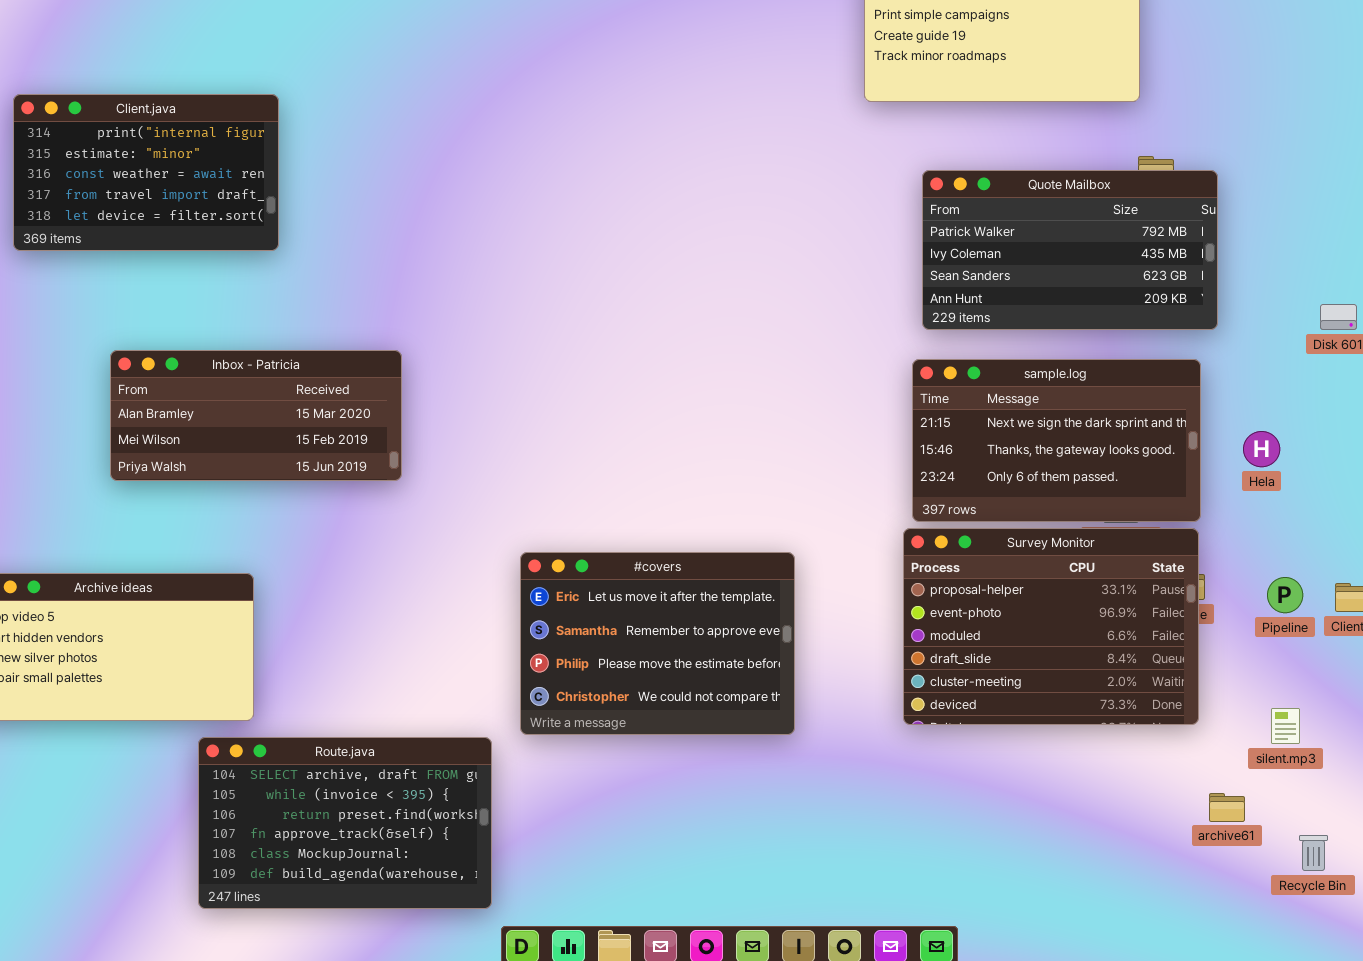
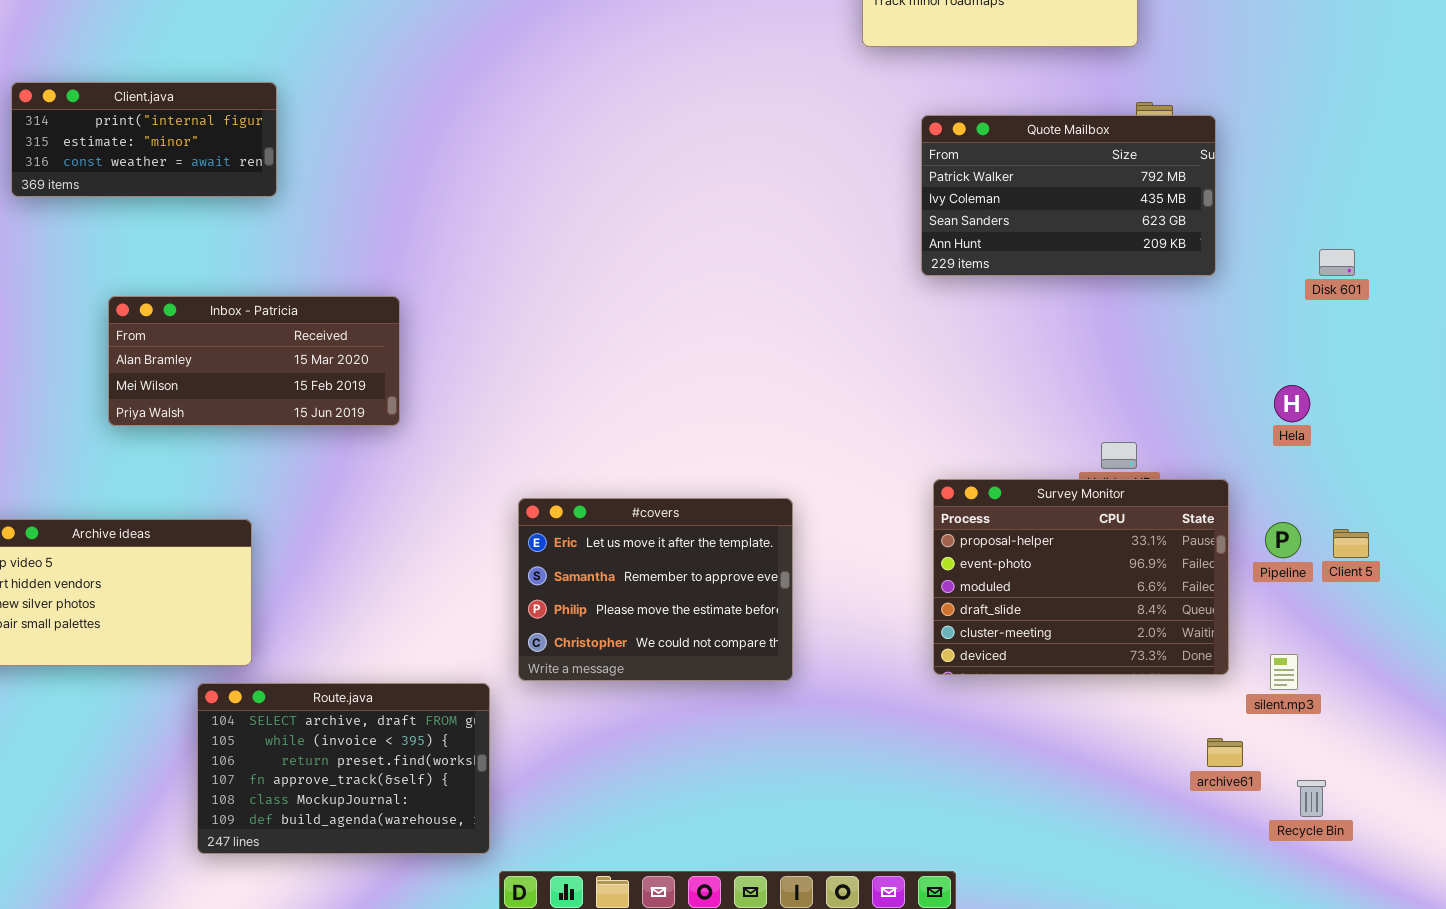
Client.java: [13,94,279,251] -> [11,82,277,197], resized
sample.log: [912,359,1201,522] -> none, closed
Hela: [1243,431,1280,467] -> [1274,385,1310,422], moved
Survey Monitor: [903,528,1199,725] -> [933,479,1229,675], moved

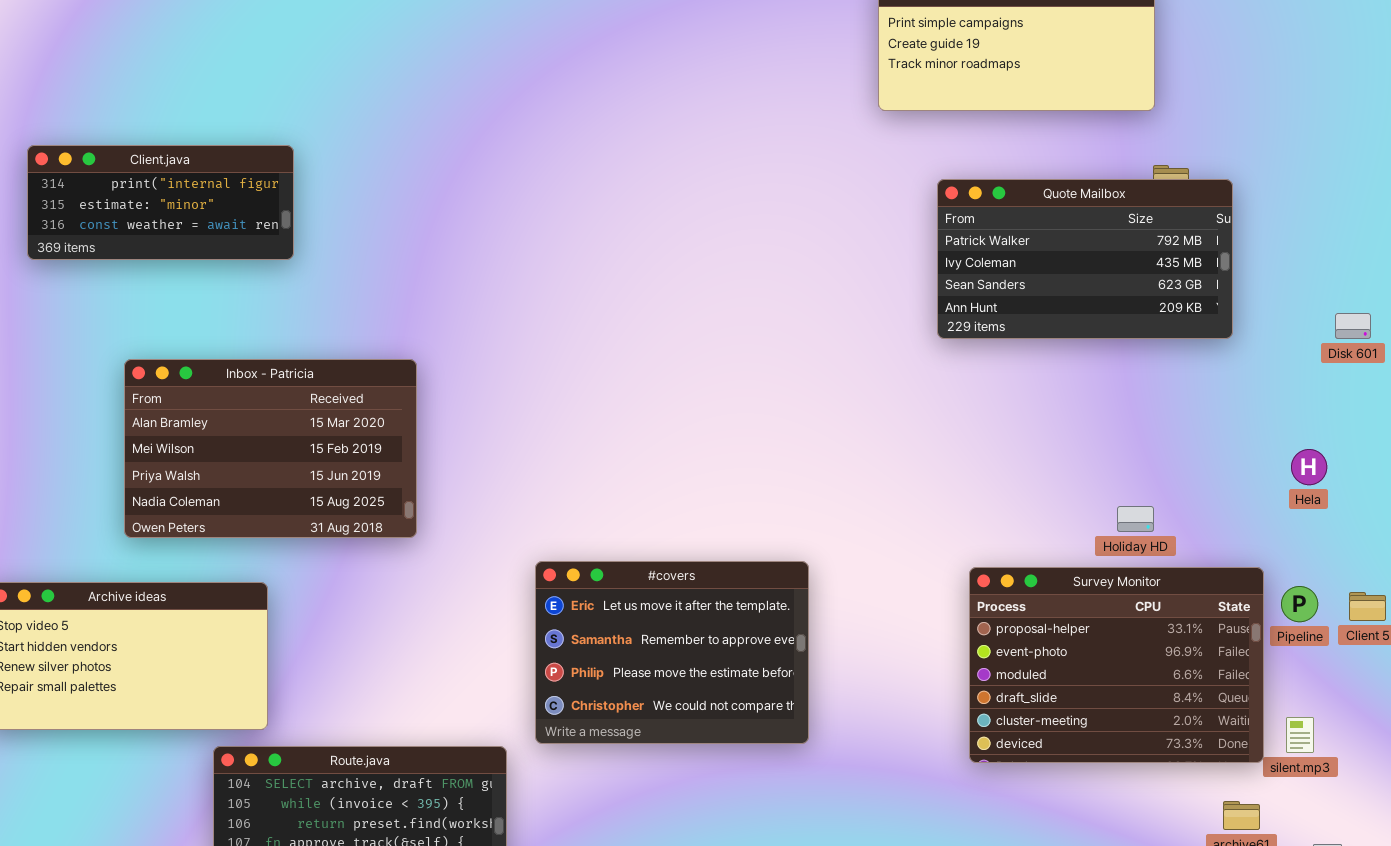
Inbox - Patricia: [108,296,400,426] -> [124,359,417,538], resized
Survey Monitor: [933,479,1229,675] -> [969,567,1264,763], moved

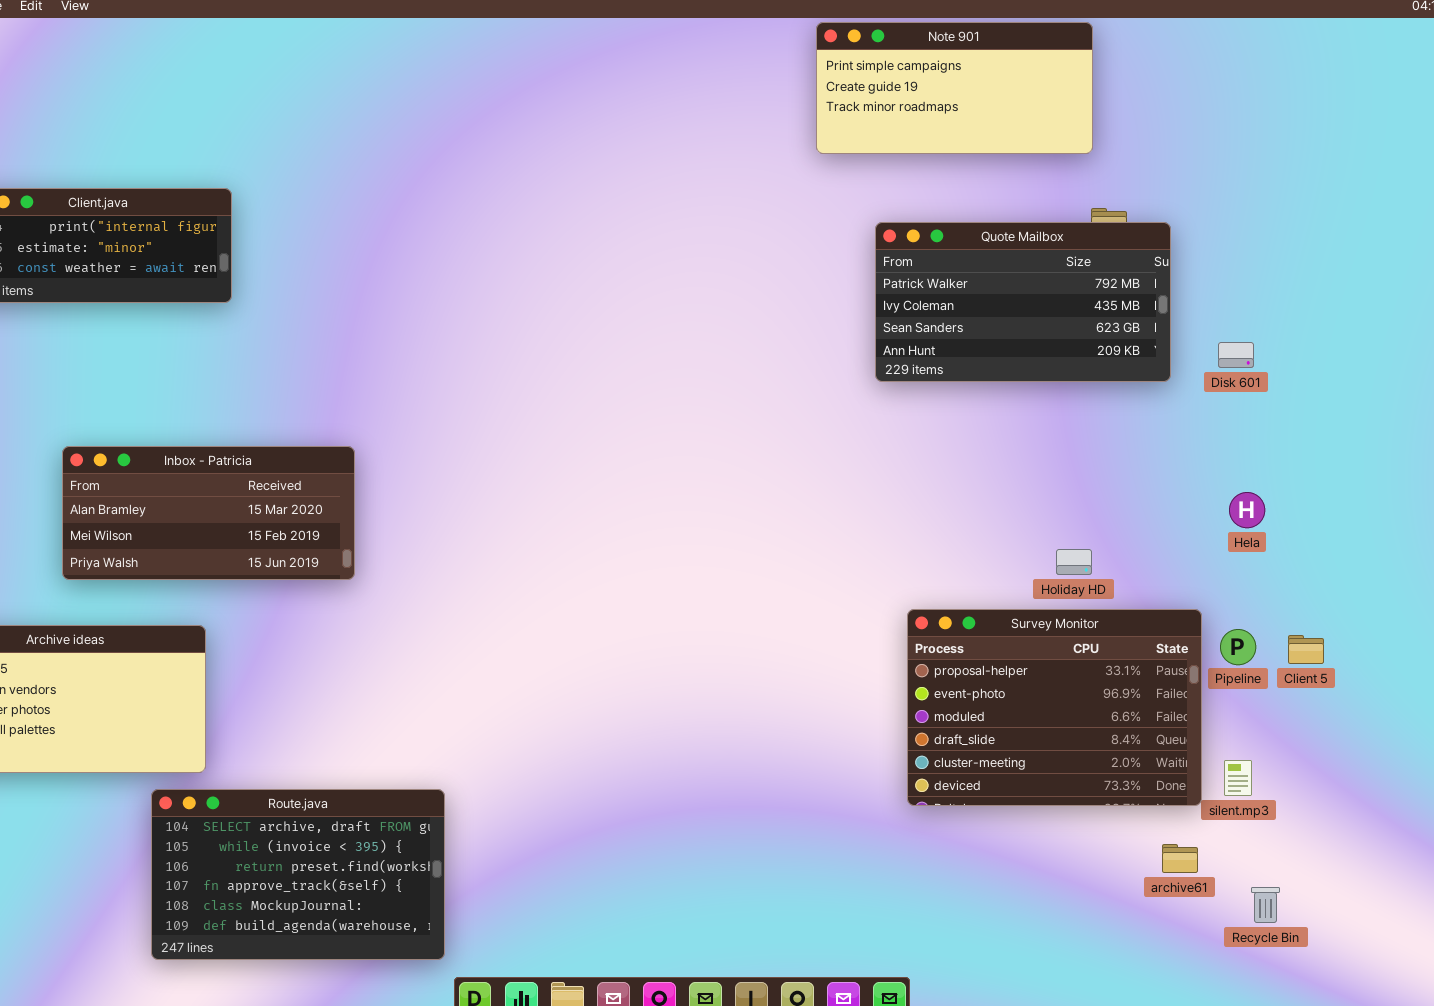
Disk 601: [1335,313,1371,339] -> [1218,342,1254,368], moved
Inbox - Patricia: [124,359,417,538] -> [62,446,355,580], resized
#covers: [535,561,809,744] -> none, closed

